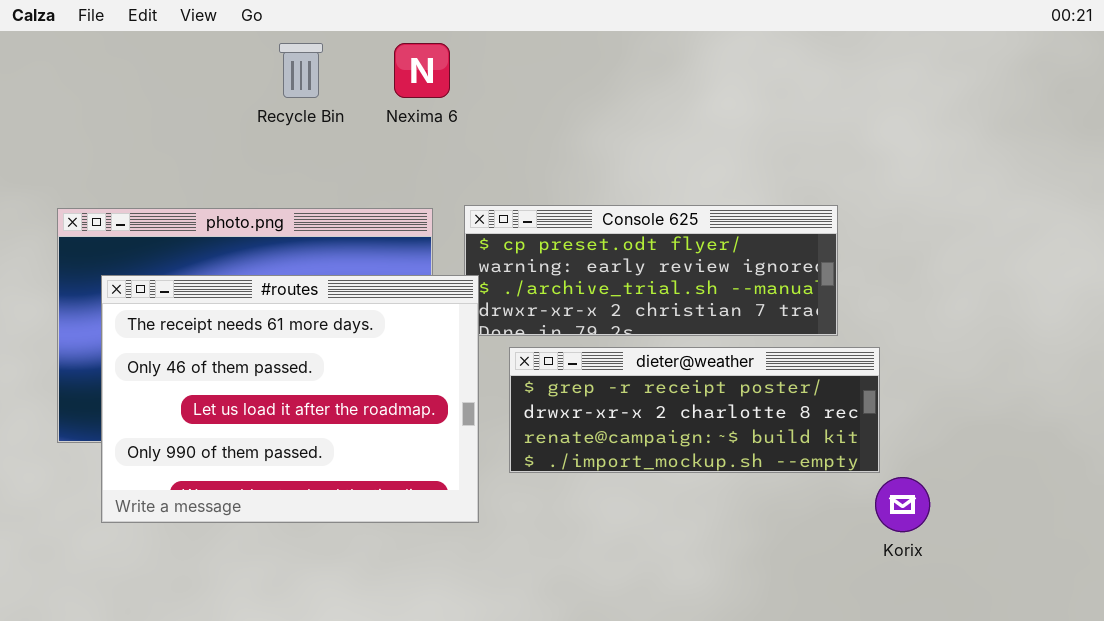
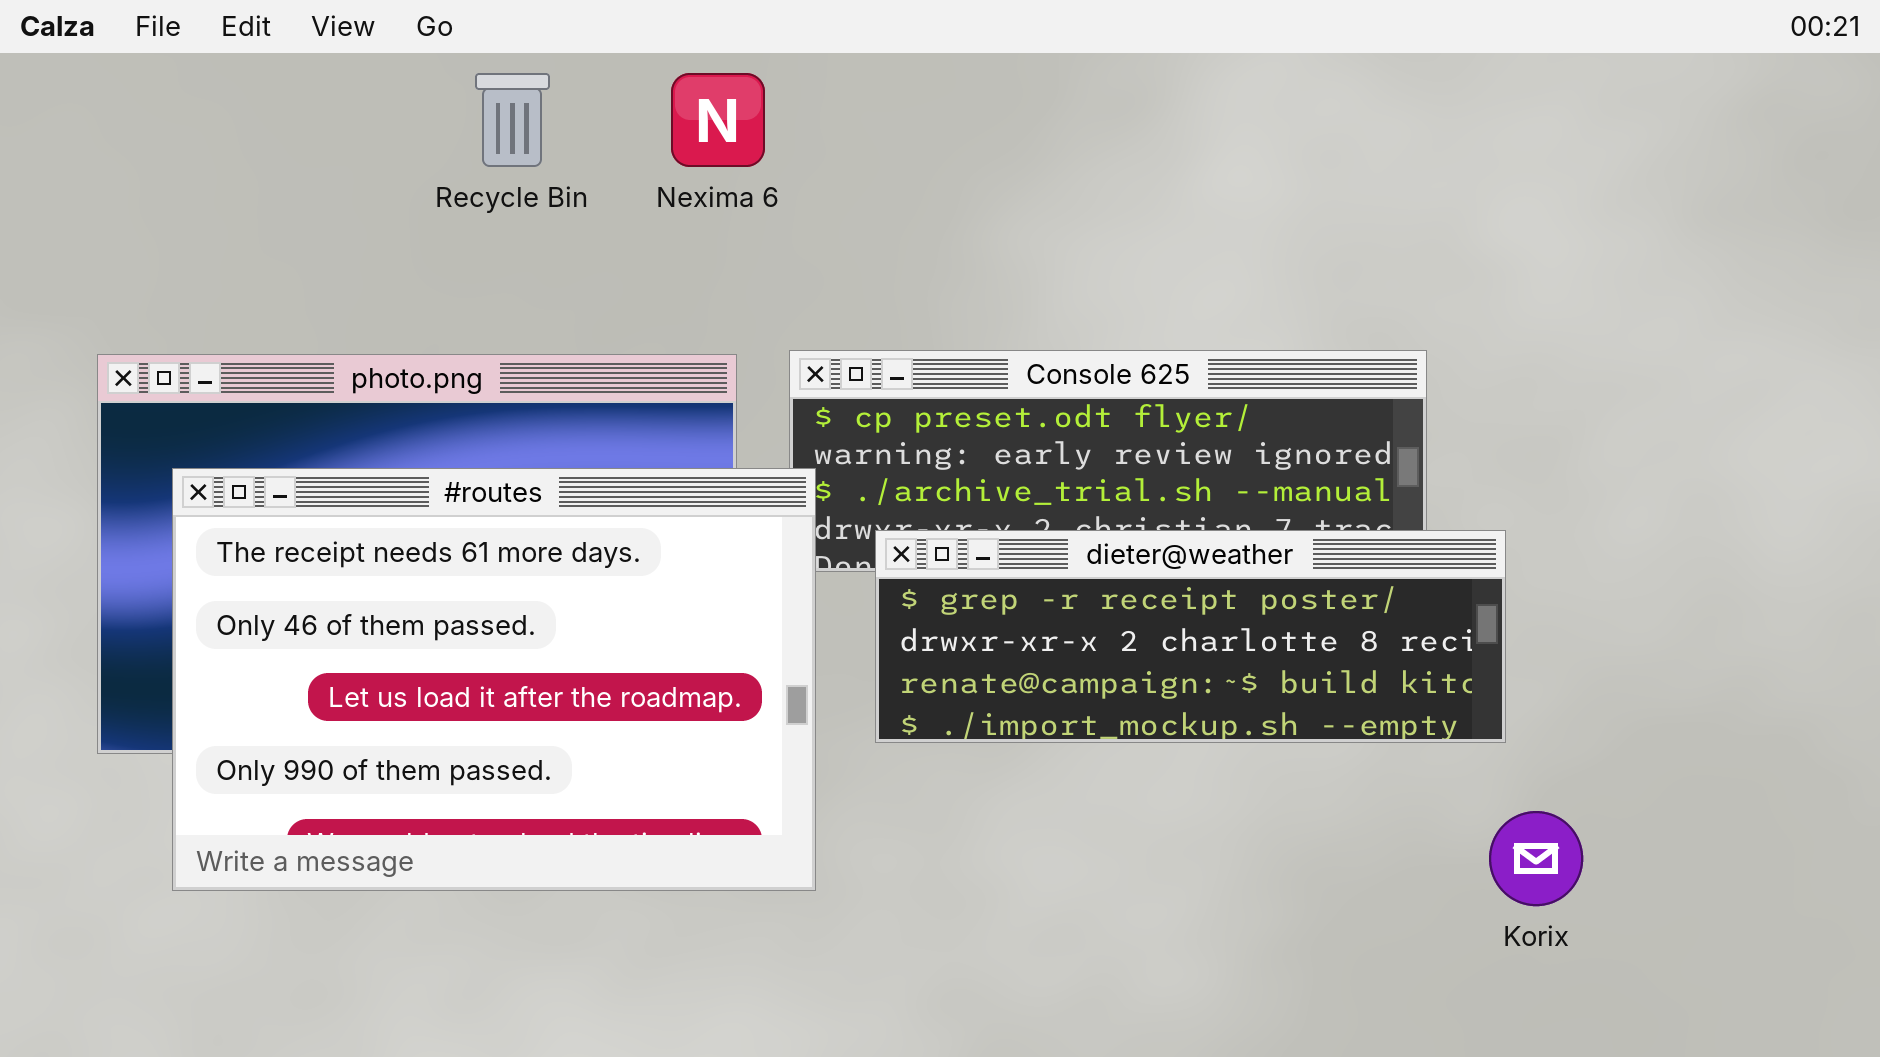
dieter@weather: [509,347,880,473] -> [875,530,1506,743], moved

